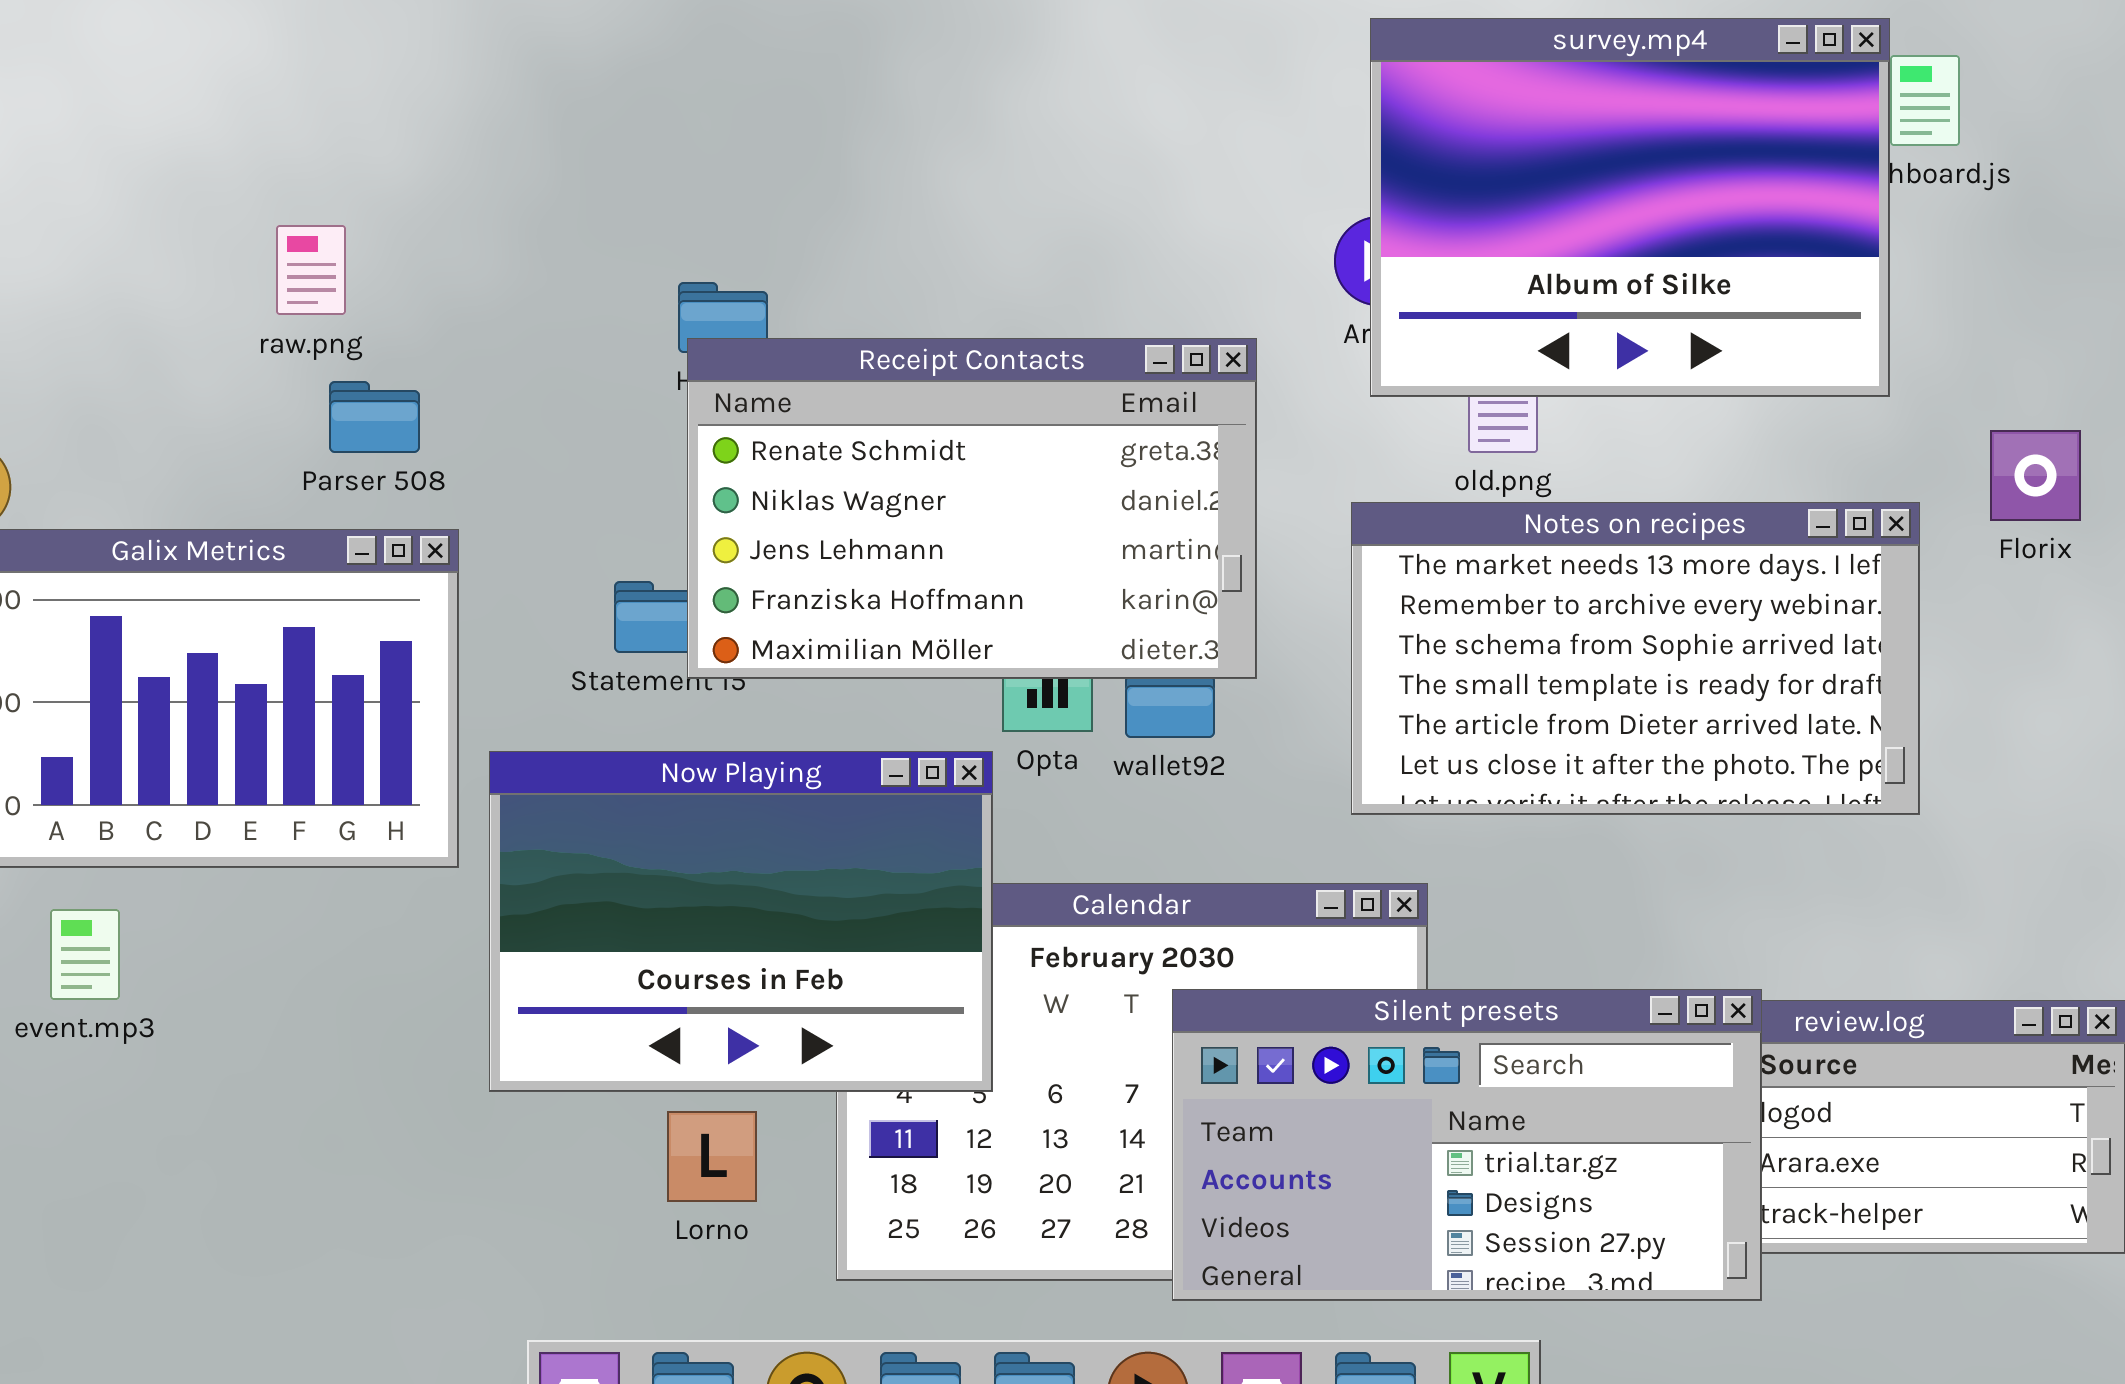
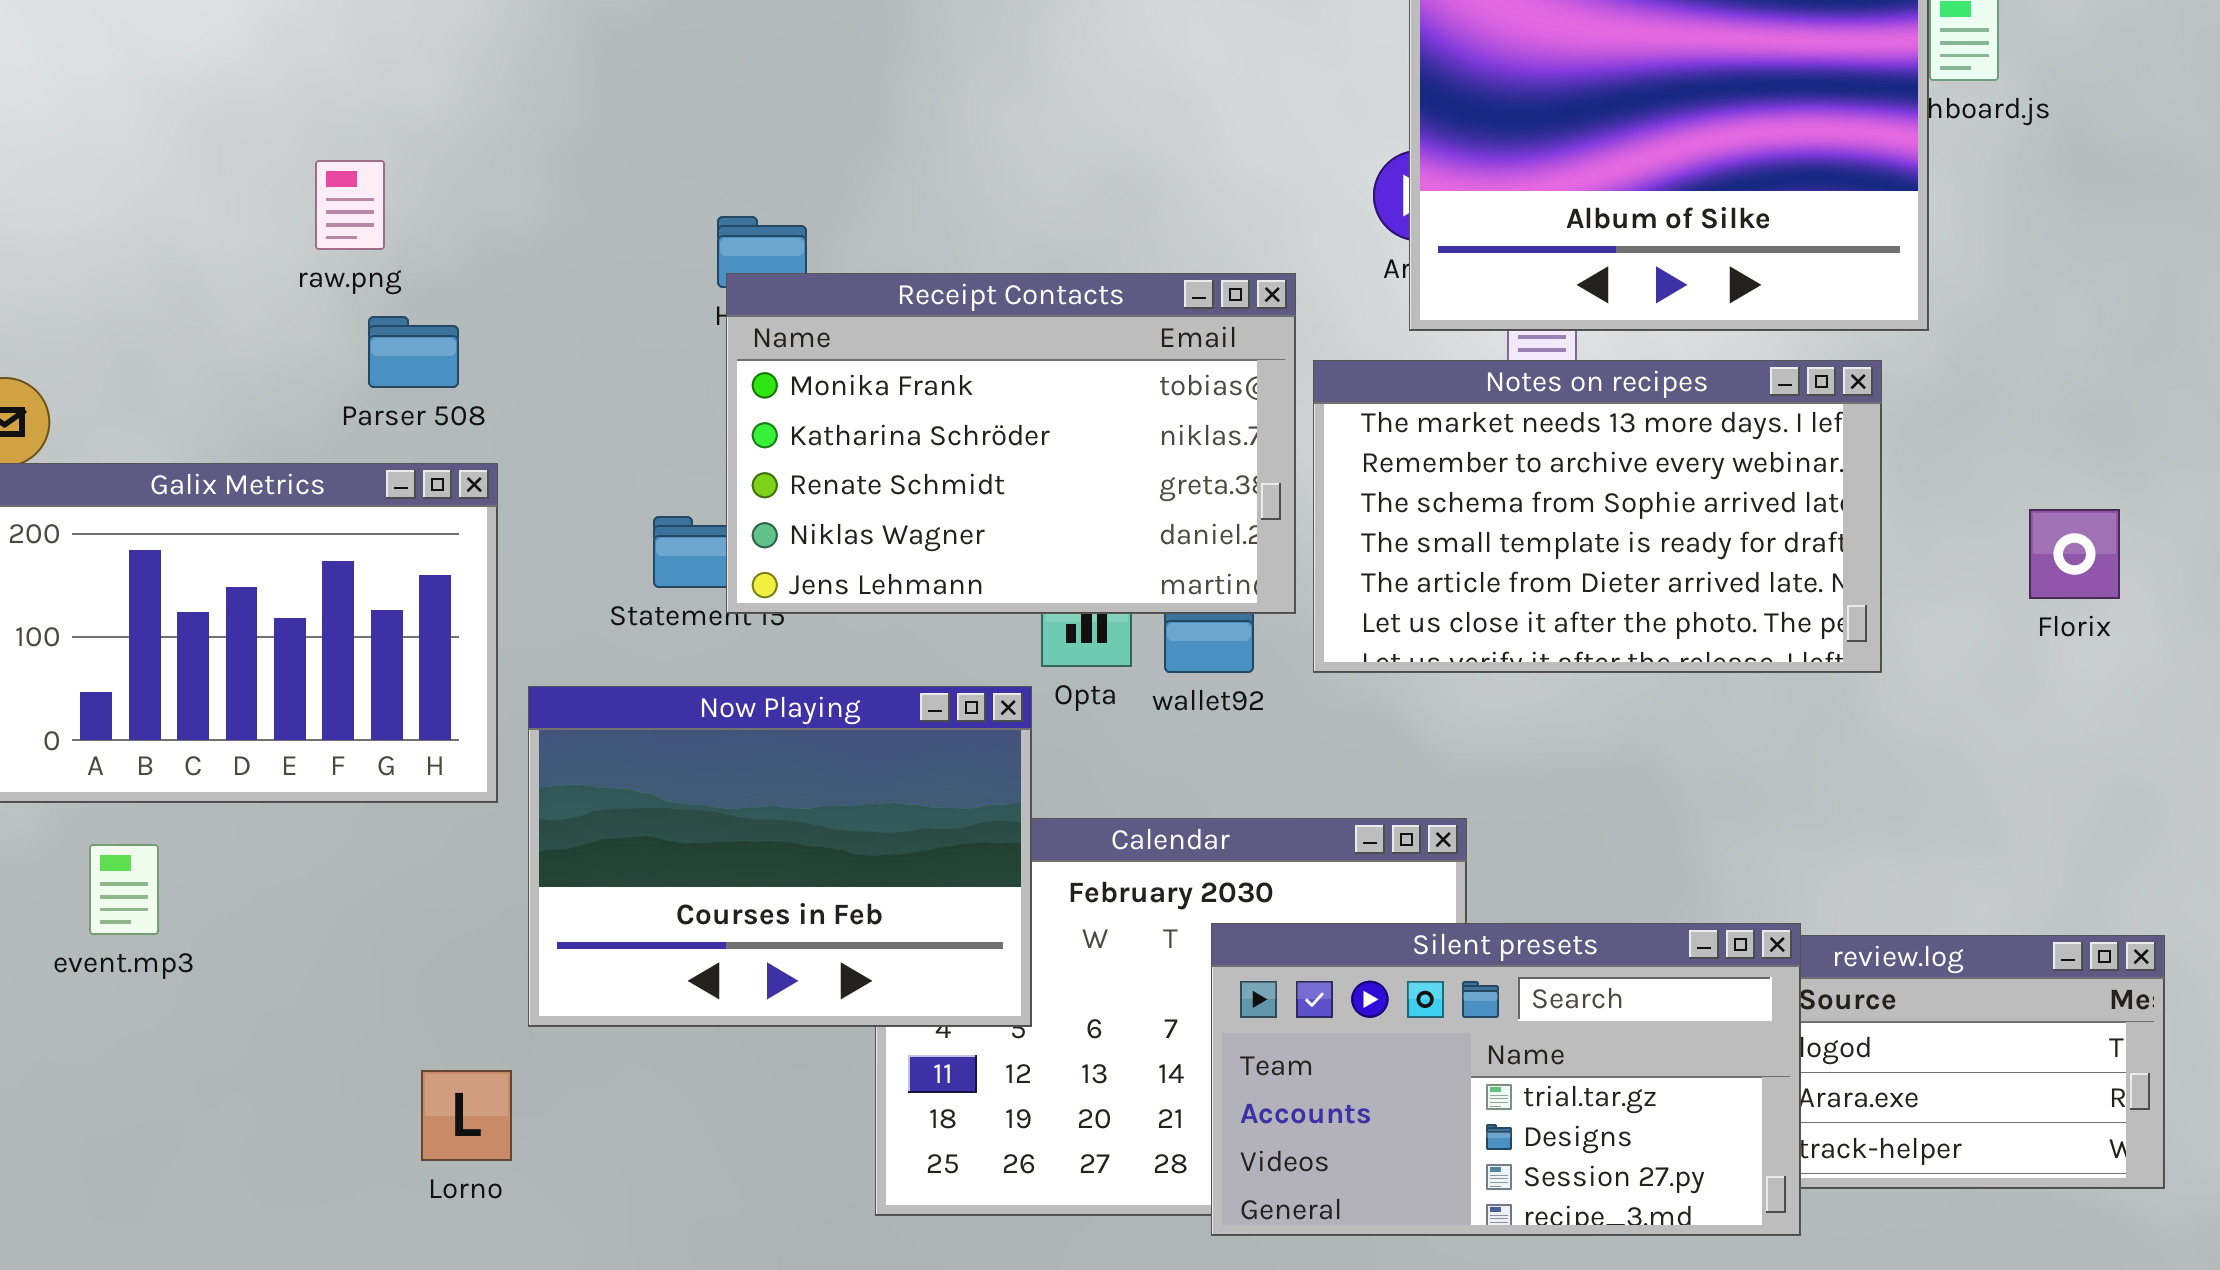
Receipt Contacts: [687,338,1257,679] -> [726,273,1296,614], scrolled up 2 rows
Florix: [1990,430,2081,521] -> [2029,509,2120,599], moved
Notes on recipes: [1351,502,1920,815] -> [1313,360,1882,673], moved
Lorno: [667,1111,757,1202] -> [421,1070,512,1161], moved

